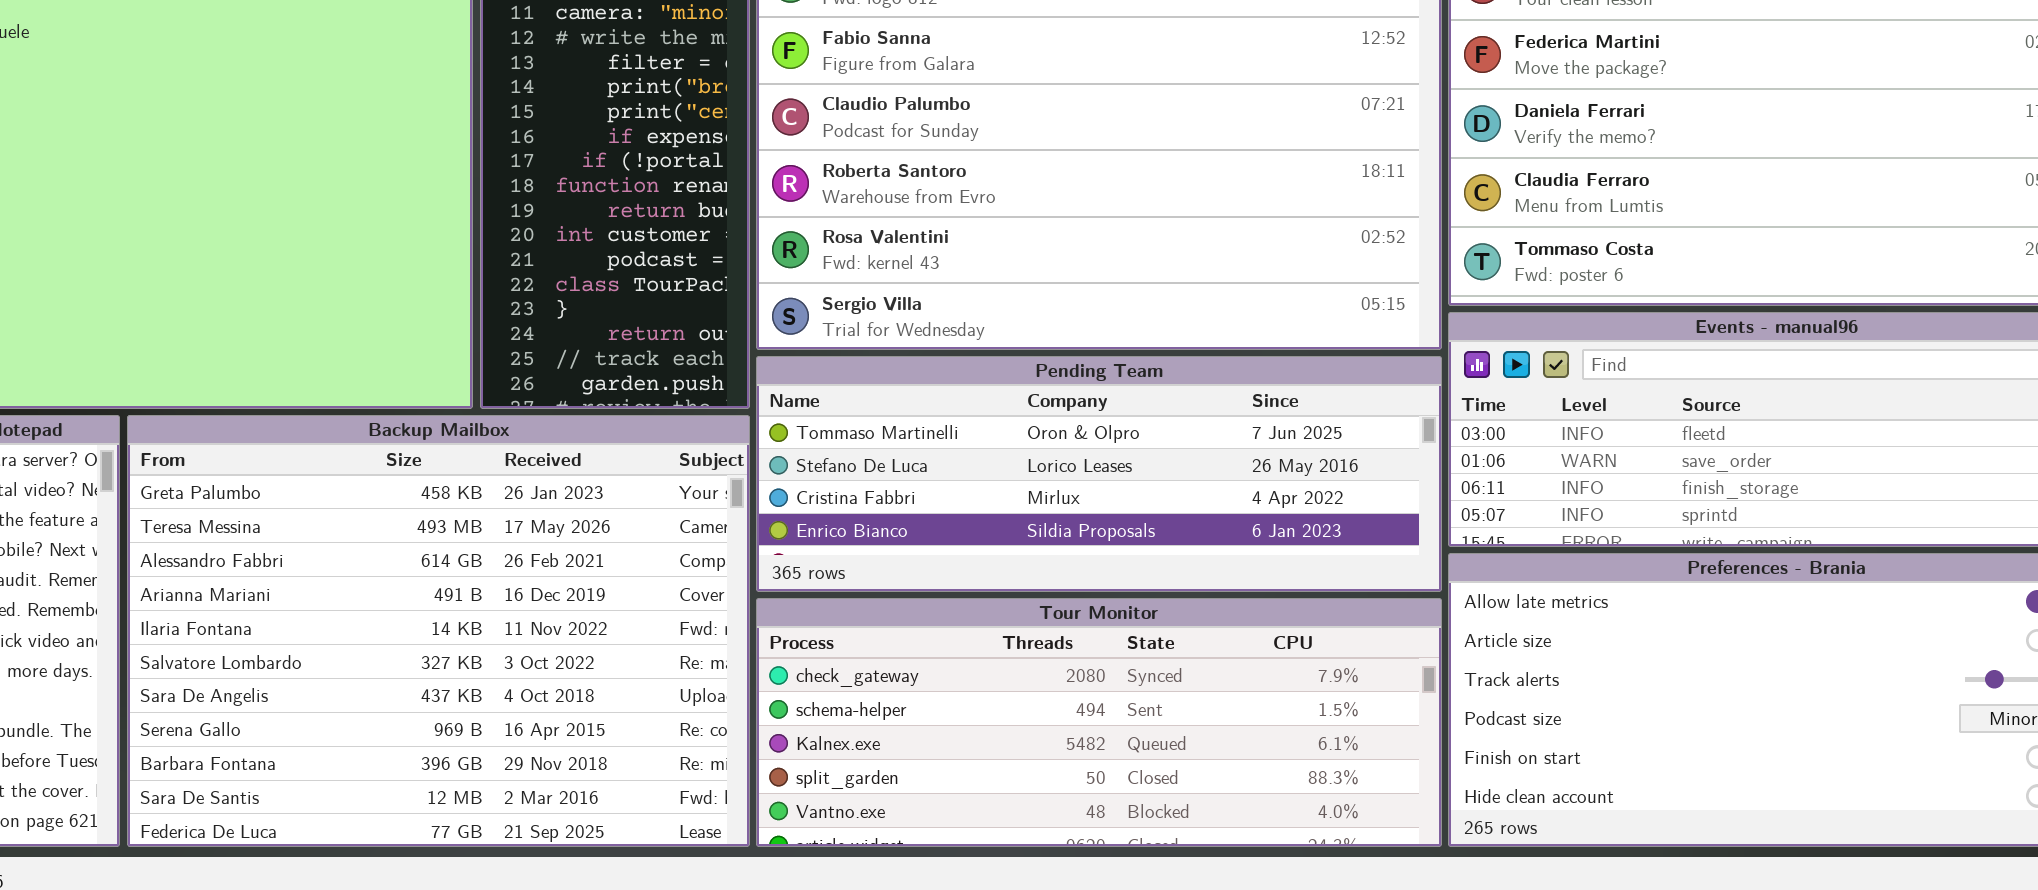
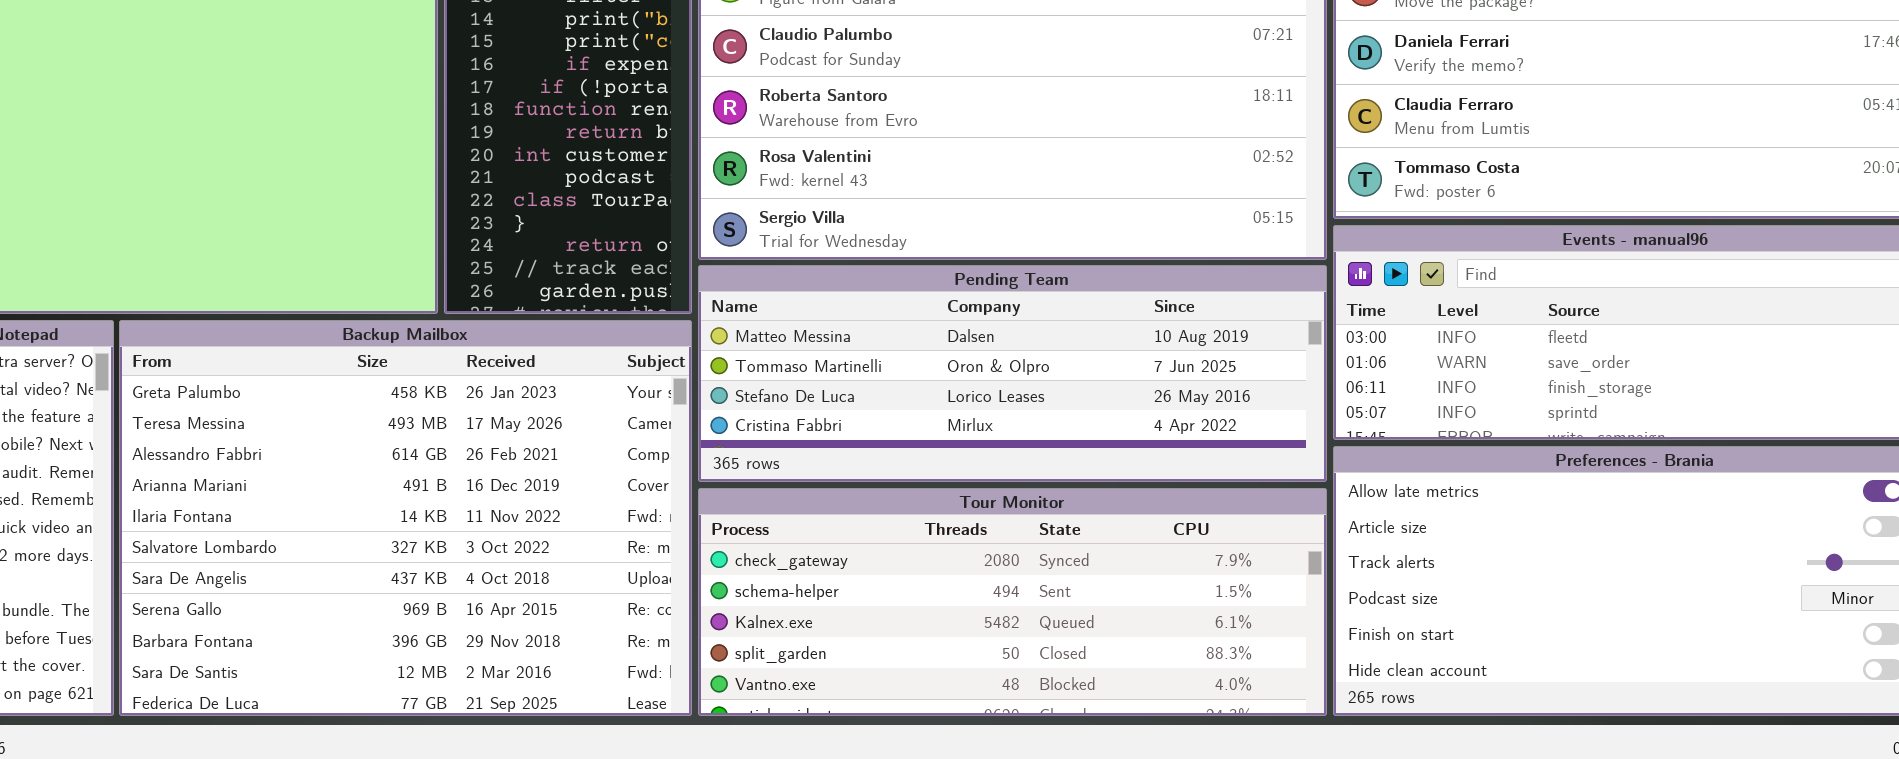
Pending Team: [756,356,1442,592] -> [698,265,1327,482], scrolled up 1 row

